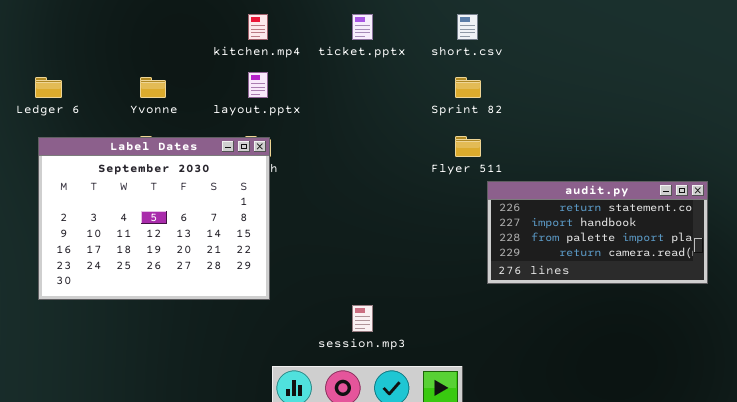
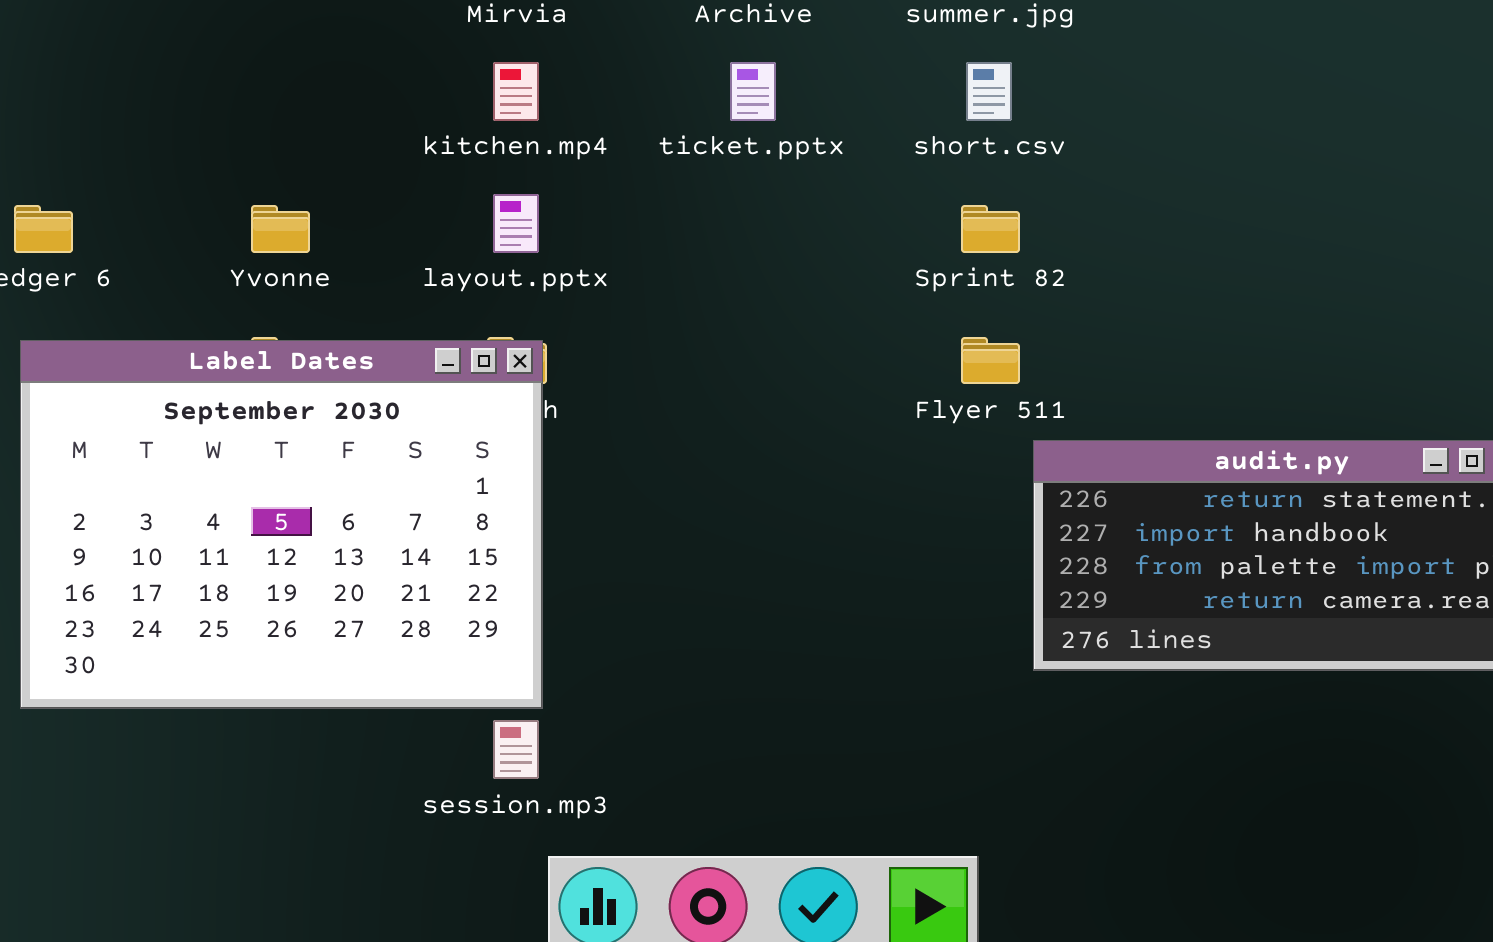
session.mp3: [352,305,373,332] -> [493,720,539,779], moved

